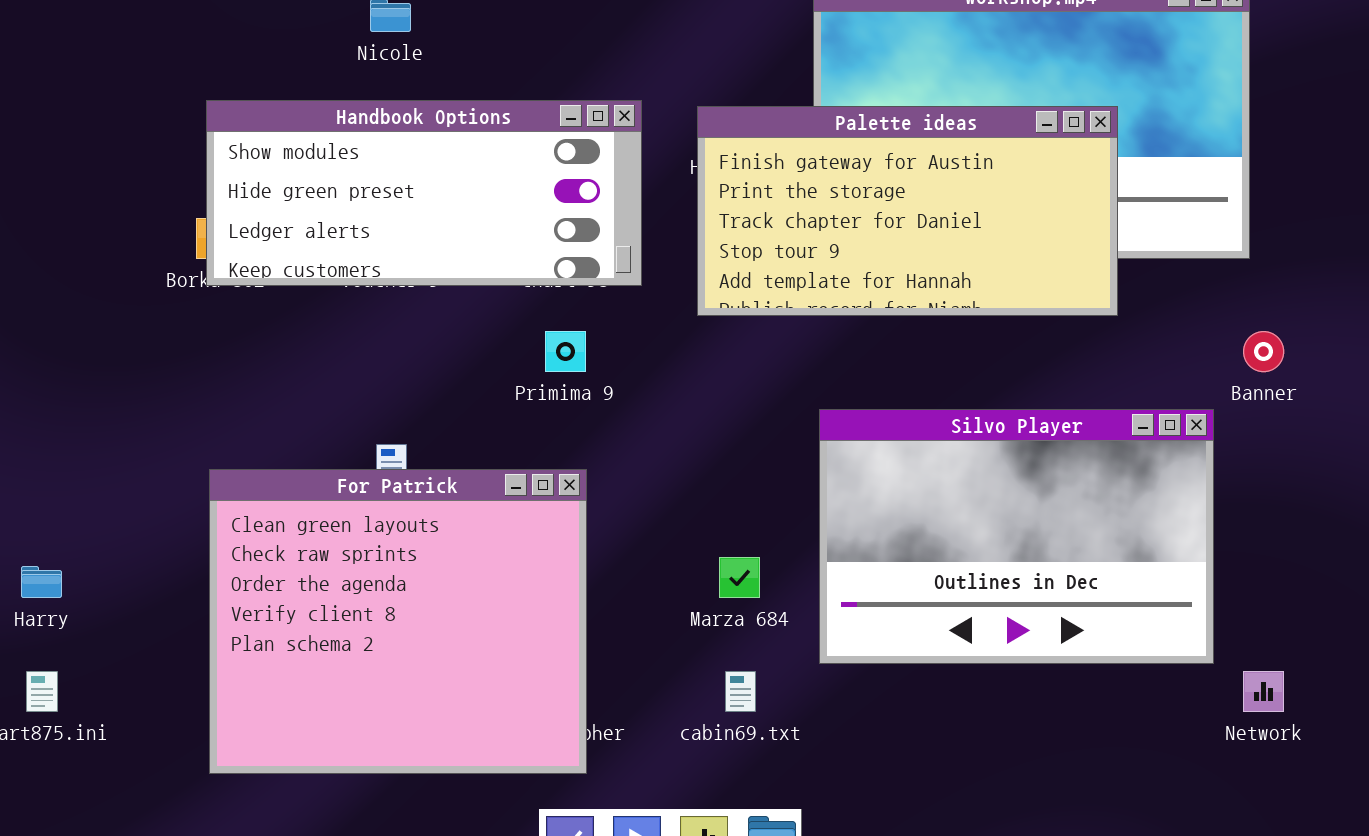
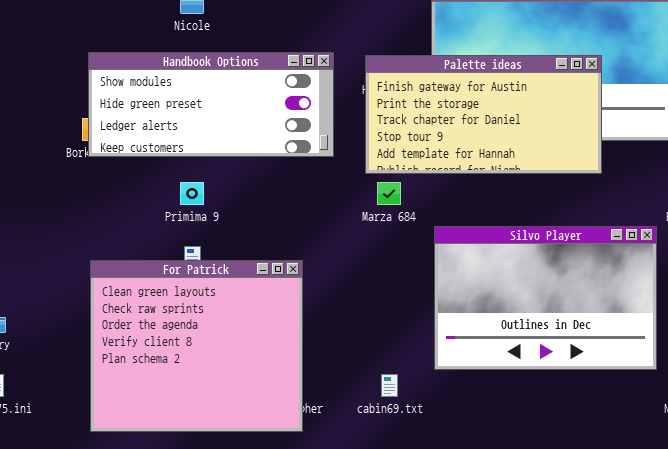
Primima 9: [545,331,586,372] -> [180,182,204,205], moved
Marza 684: [719,557,760,598] -> [377,182,401,205], moved

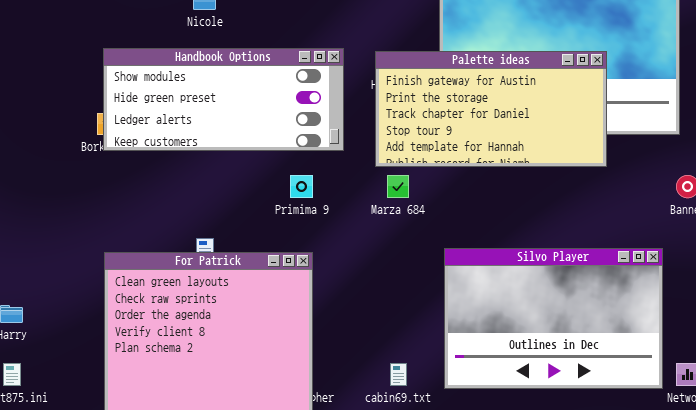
Primima 9: [180,182,204,205] -> [290,175,313,198], moved
Silvo Player: [434,226,657,370] -> [444,248,663,389], moved

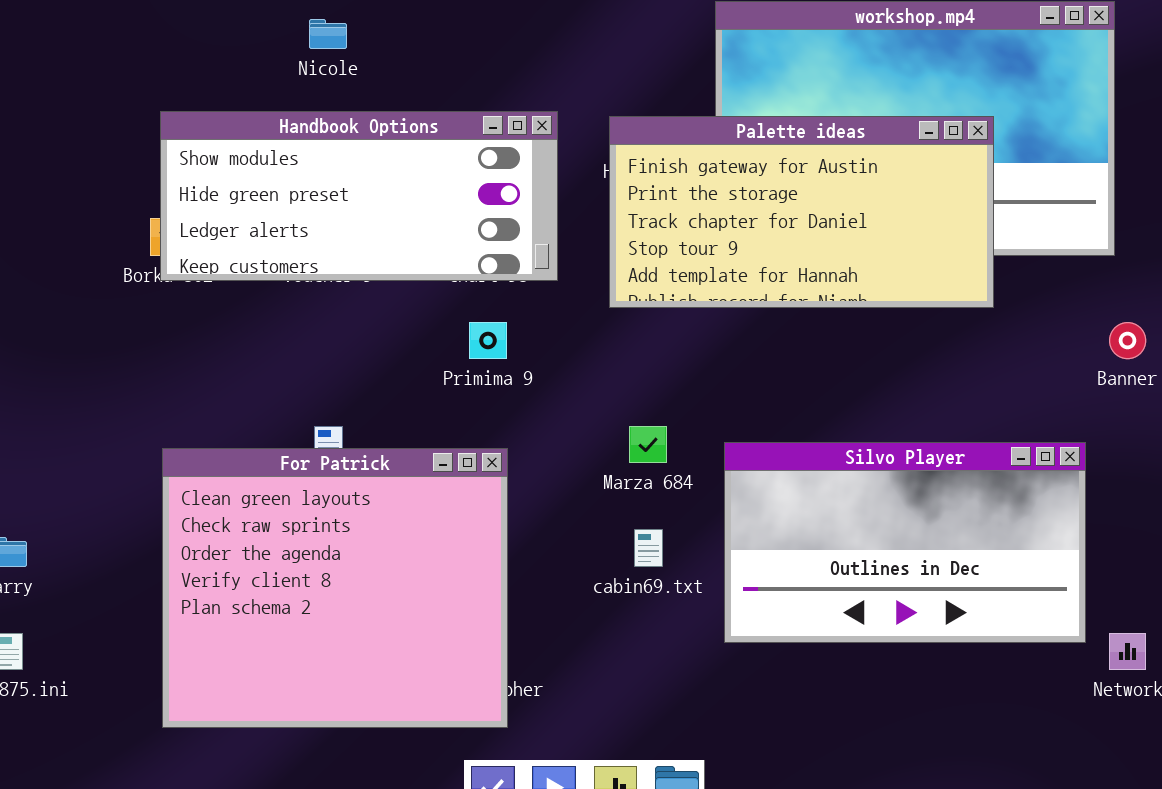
Marza 684: [387,175,409,198] -> [629,426,667,463], moved
Silvo Player: [444,248,663,389] -> [724,442,1086,643], resized
cabin69.txt: [390,363,407,386] -> [634,529,663,567], moved

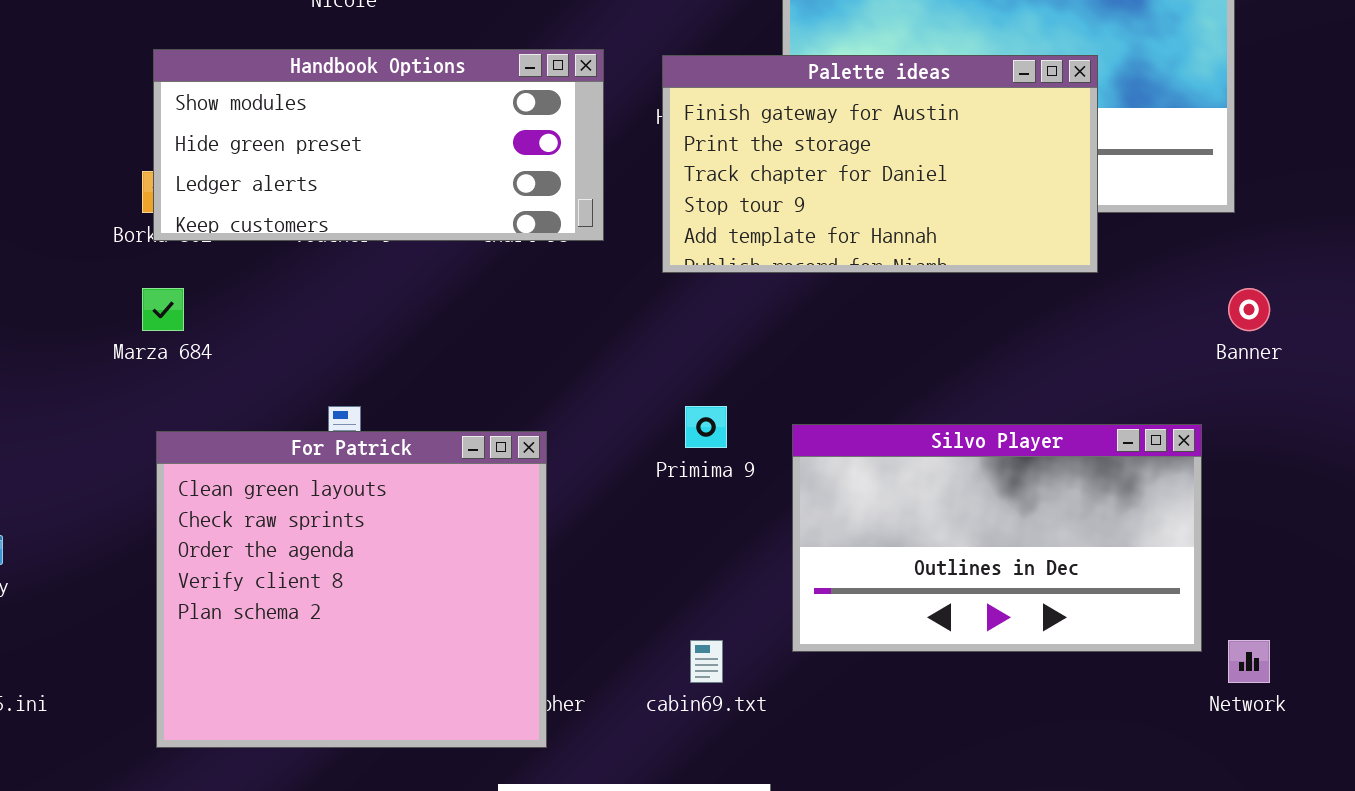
Primima 9: [469,322,507,359] -> [685,406,727,448], moved
Marza 684: [629,426,667,463] -> [142,288,184,331], moved
cabin69.txt: [634,529,663,567] -> [690,640,723,683], moved

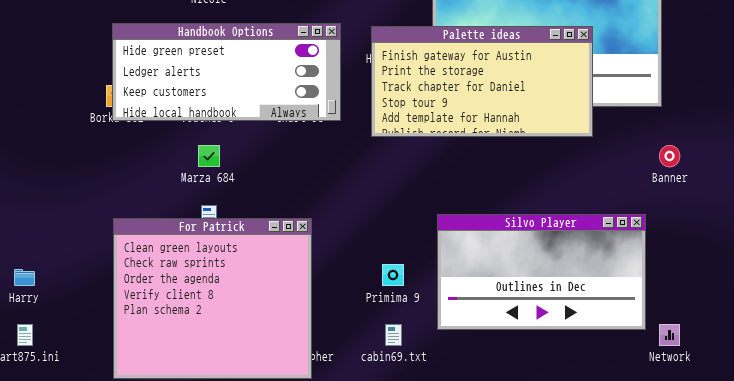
Handbook Options: [153,49,604,241] -> [112,23,341,121], scrolled down 1 row
Marza 684: [142,288,184,331] -> [198,145,220,167], moved
Primima 9: [685,406,727,448] -> [382,264,404,286], moved

